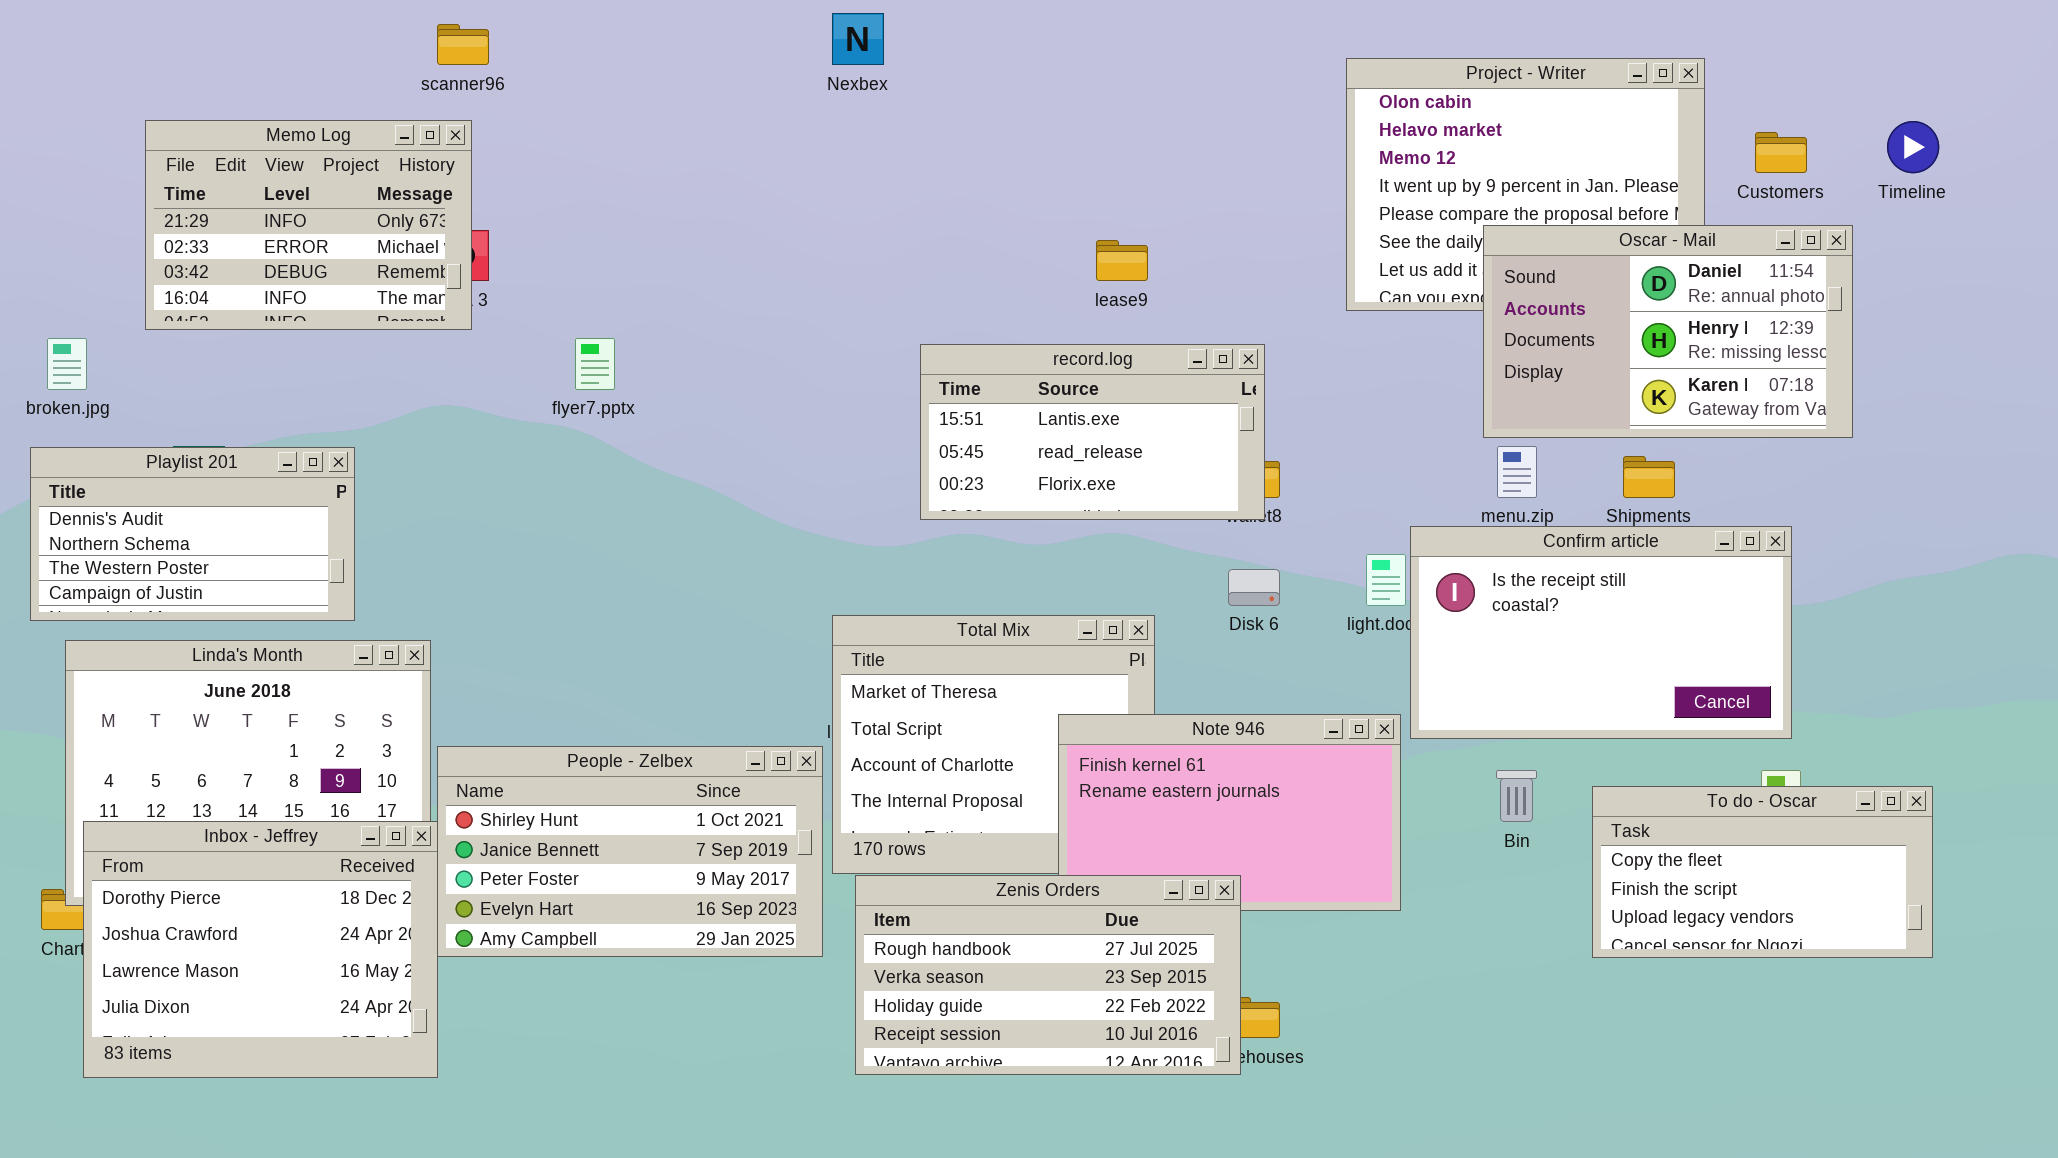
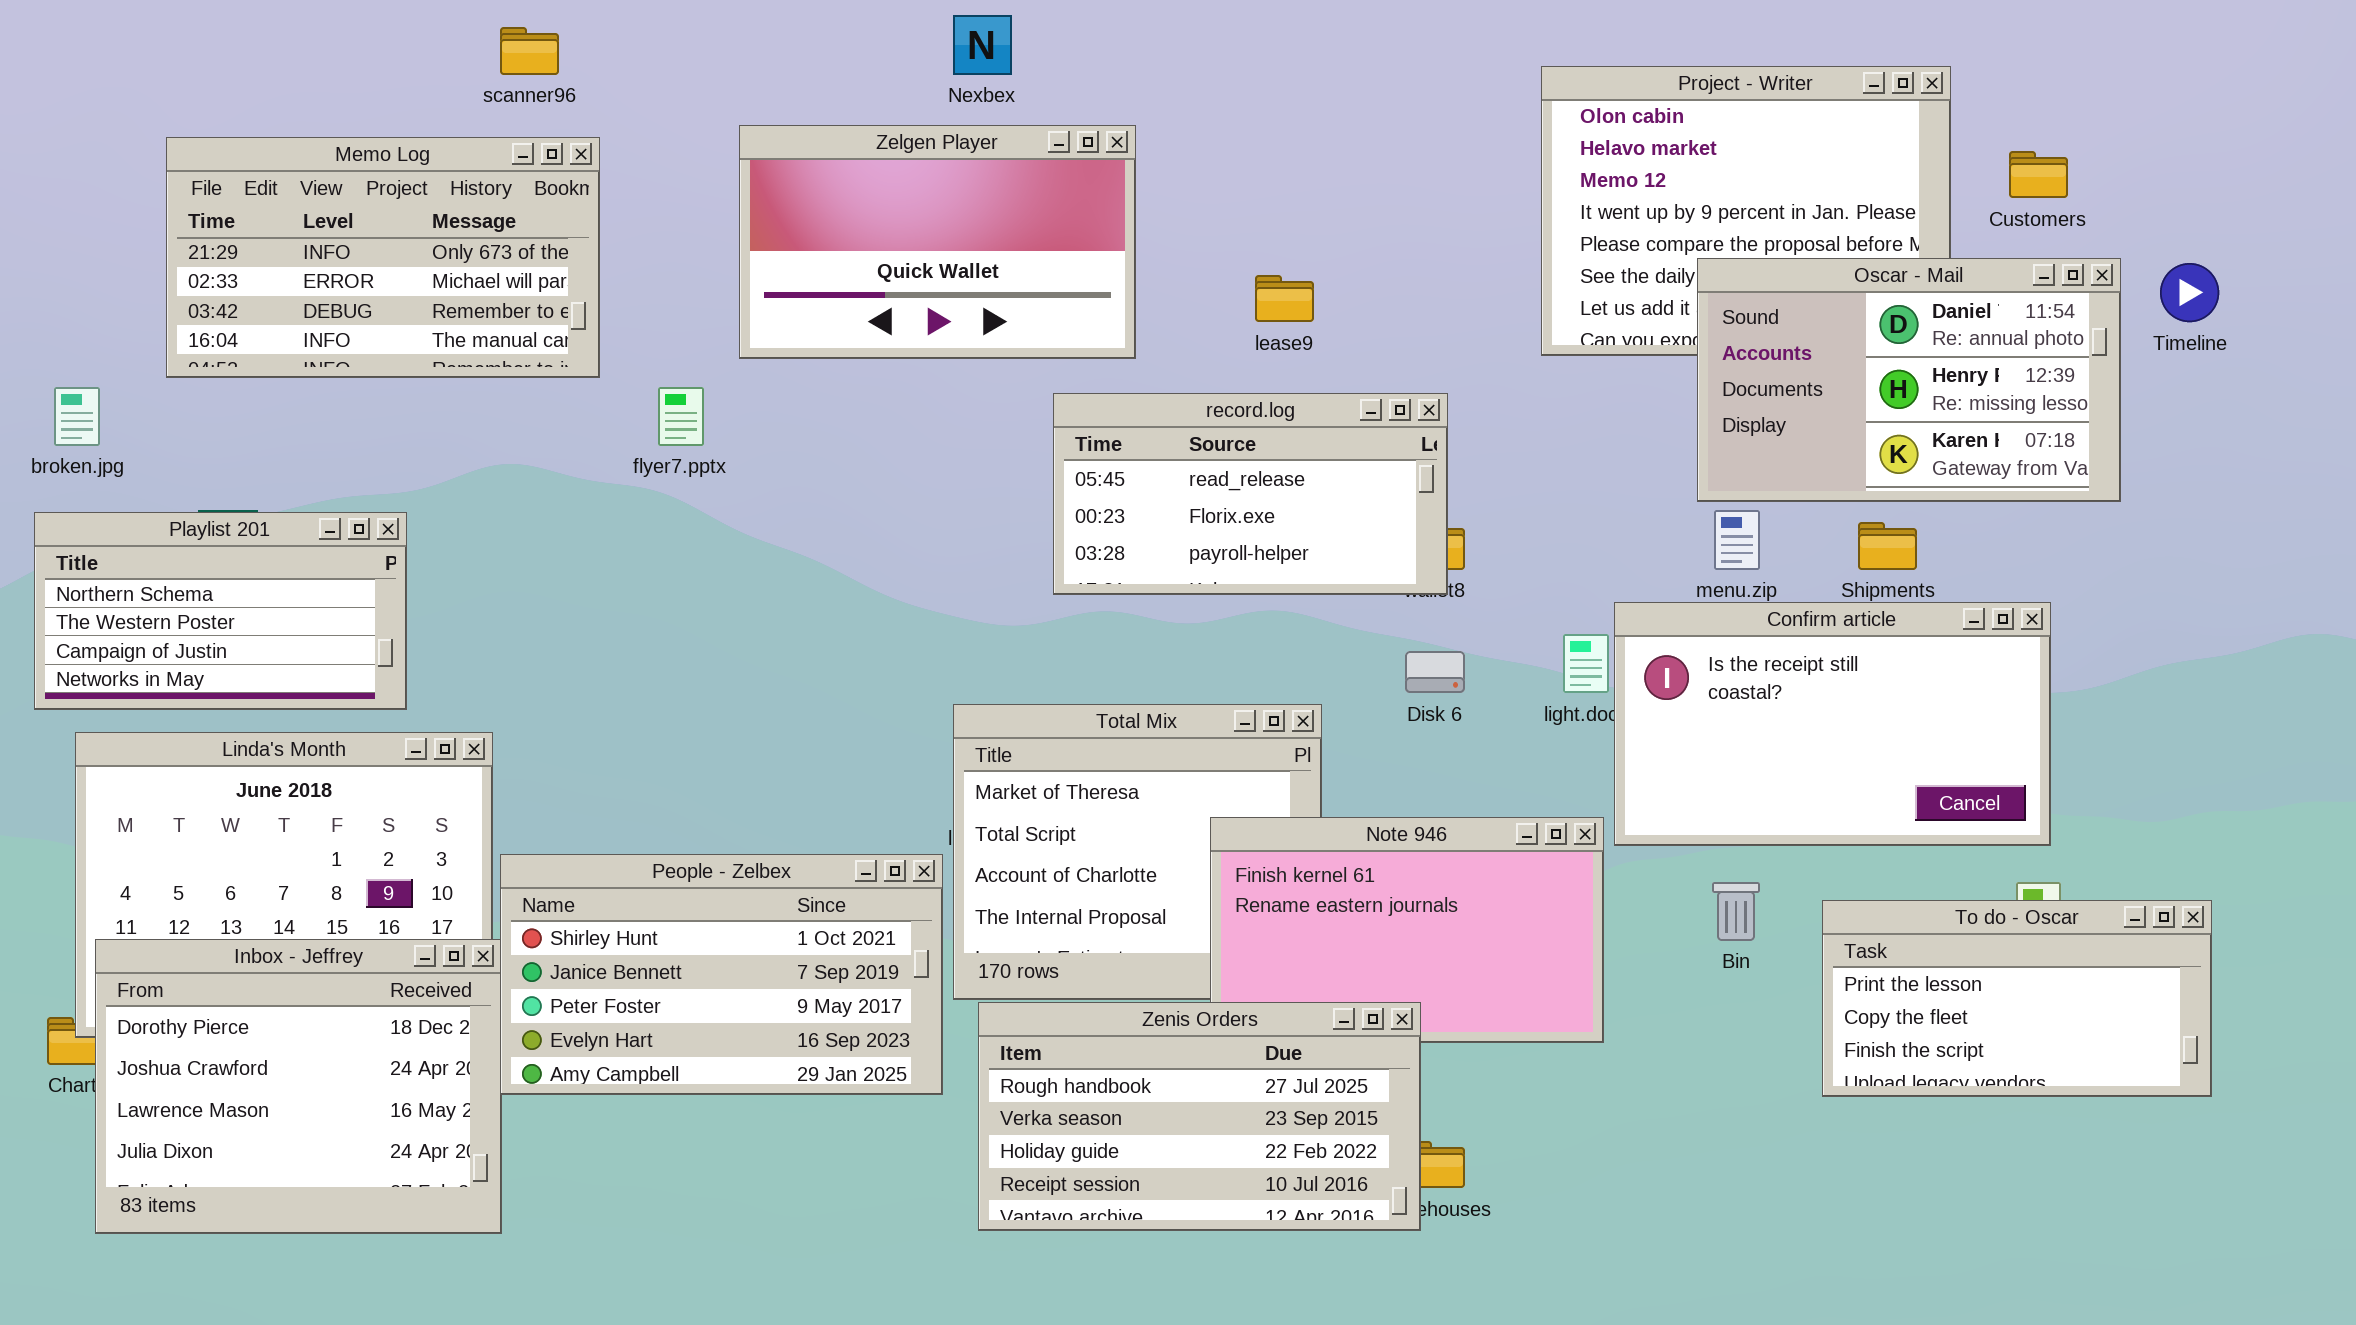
Zelgen Player: none -> [739,125,1136,359], opened
Memo Log: [145,120,472,330] -> [166,137,600,378], resized
Timeline: [1887,121,1939,173] -> [2160,263,2219,322], moved
record.log: [920,344,1265,520] -> [1053,393,1448,595], scrolled down 1 row
Playlist 201: [30,447,355,621] -> [34,512,407,710], scrolled down 1 row
To do - Oscar: [1592,786,1933,958] -> [1822,900,2212,1097], scrolled up 1 row

